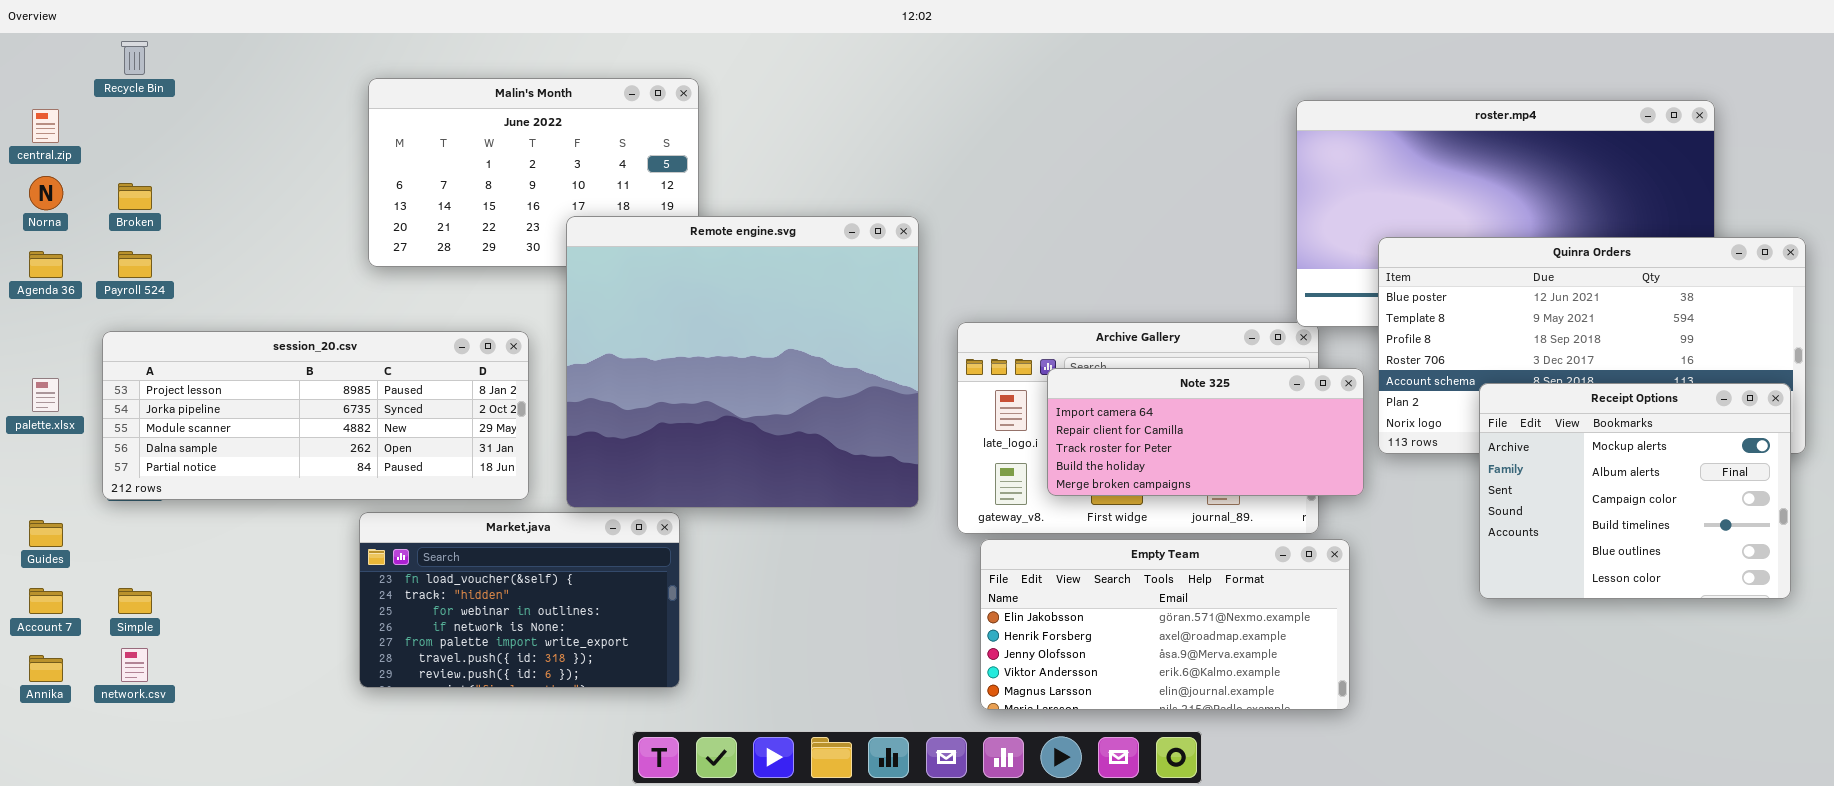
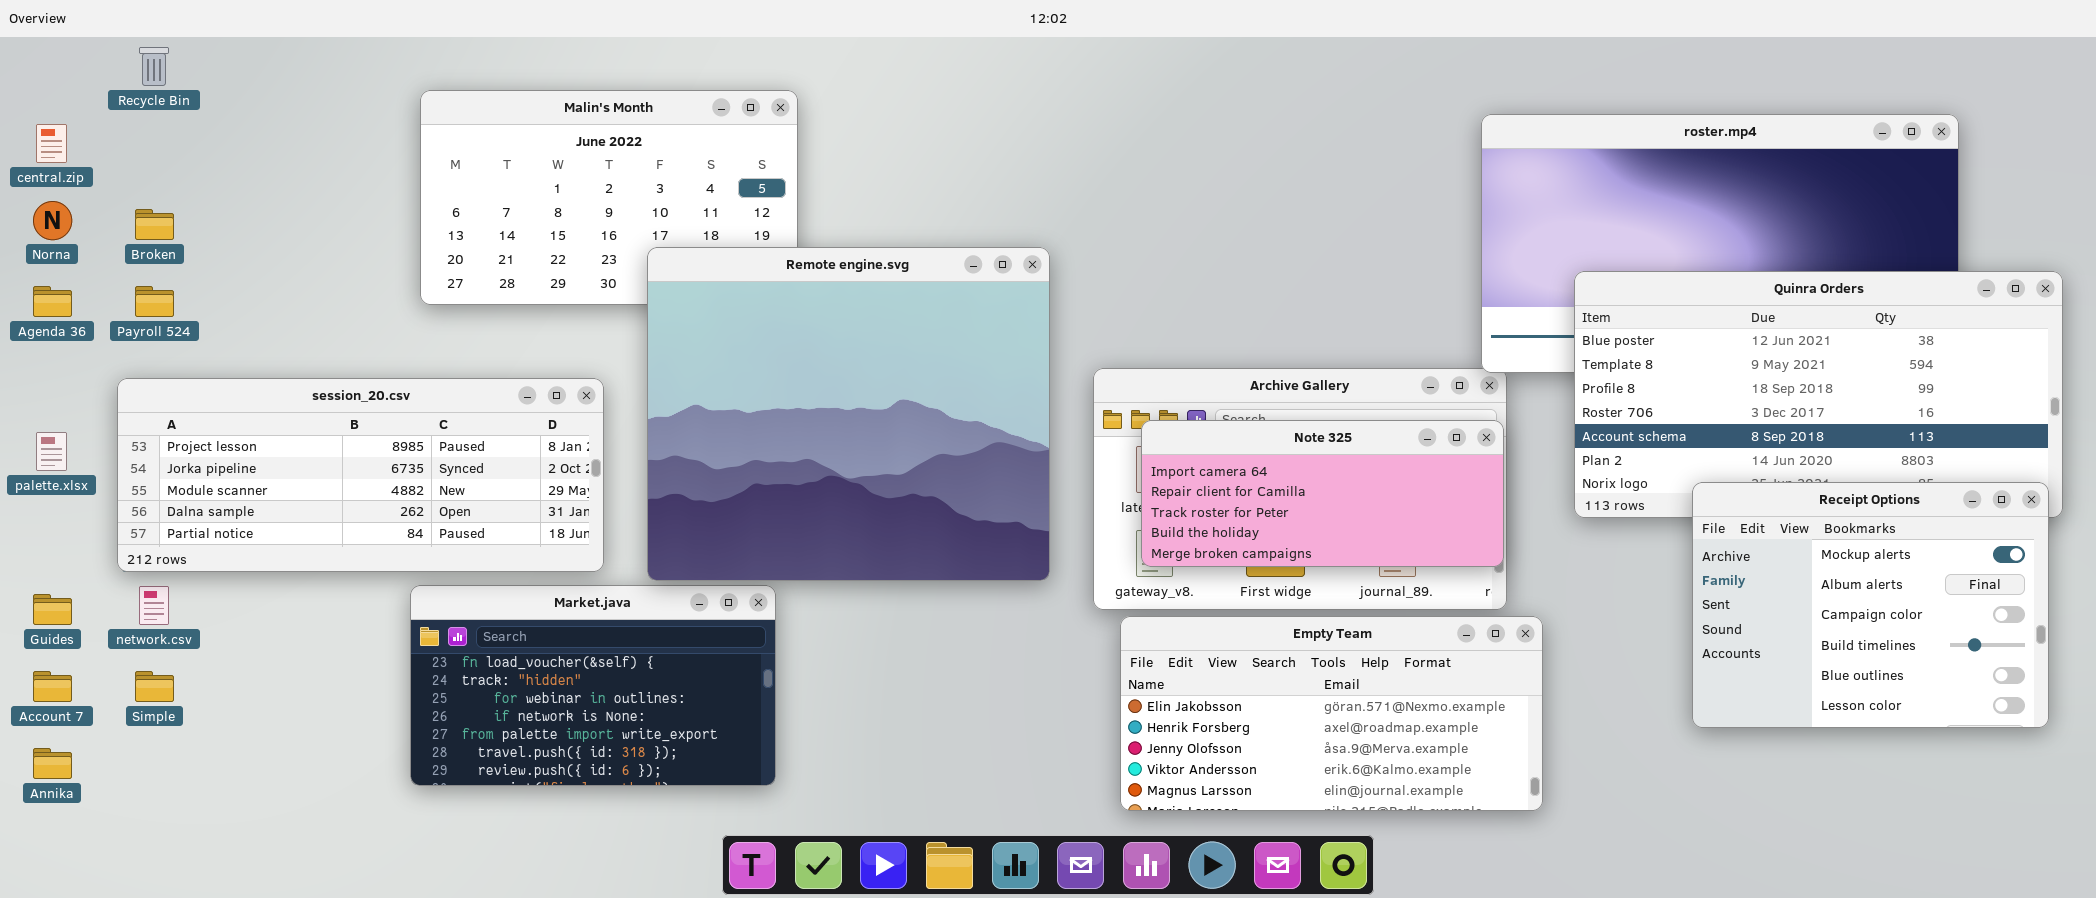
Note 325: [1047,368,1364,496] -> [1141,420,1504,567], moved
Receipt Options: [1479,383,1791,599] -> [1692,482,2049,728], moved
network.csv: [121,648,148,682] -> [139,586,169,625], moved

